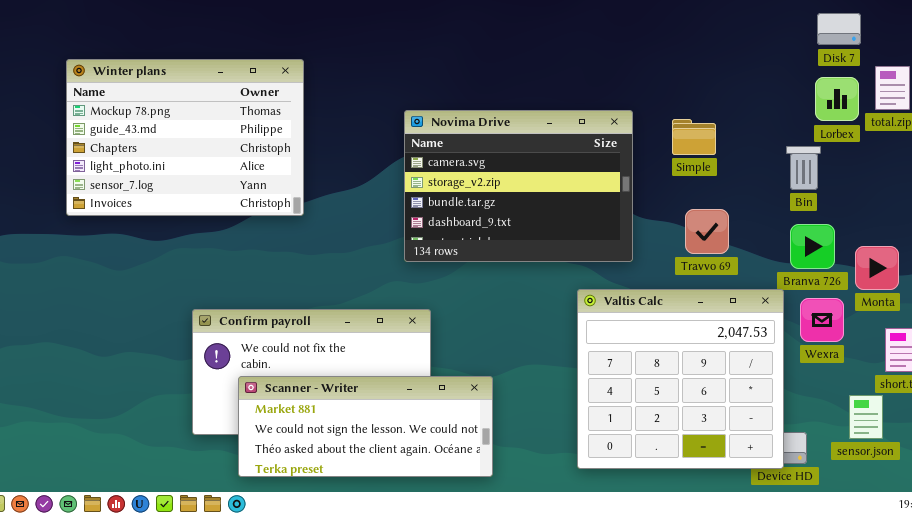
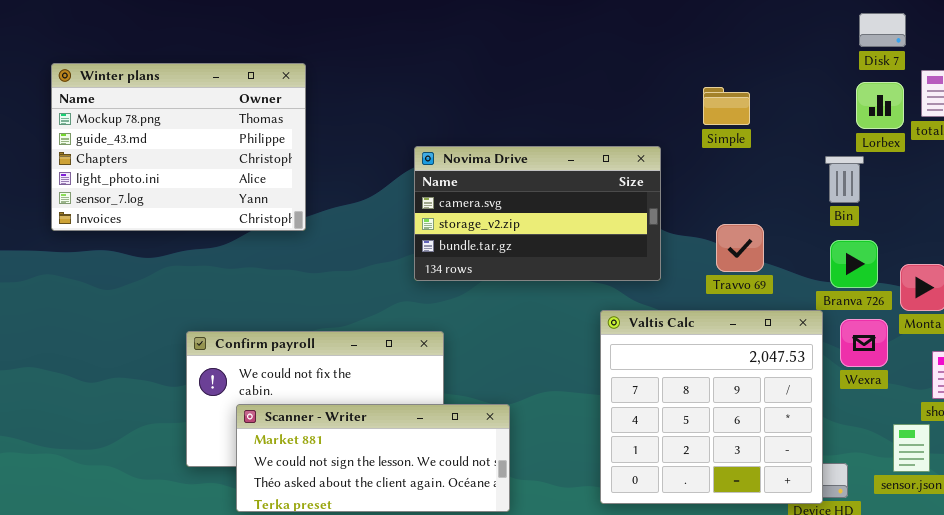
Novima Drive: [404,110,633,262] -> [414,146,661,281], resized
Simple: [672,119,716,155] -> [703,87,750,125], moved

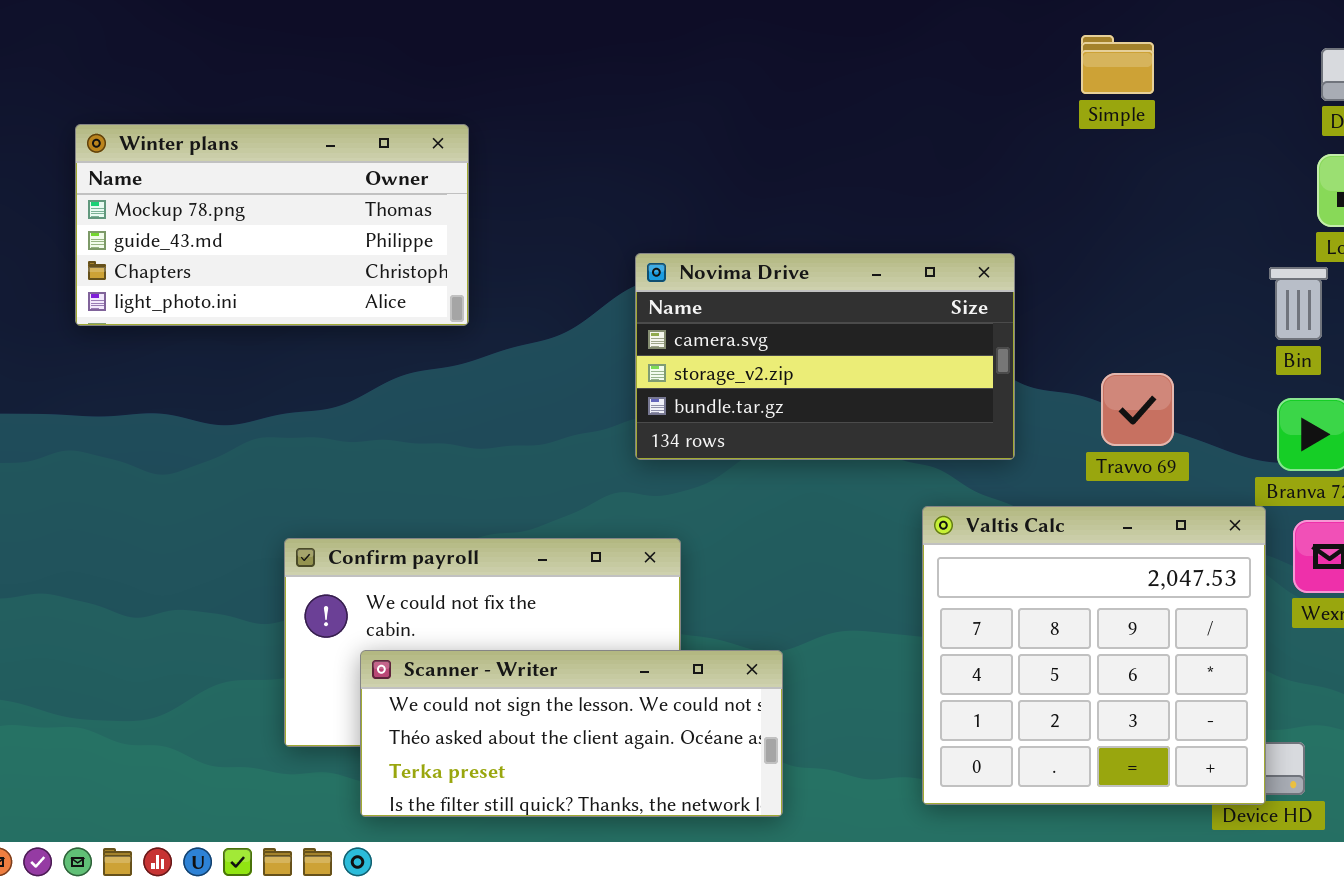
Winter plans: [51,63,306,231] -> [75,124,469,326], resized
Simple: [703,87,750,125] -> [1081,35,1154,94], moved
Scanner - Writer: [236,404,510,512] -> [360,650,783,817], scrolled down 1 row

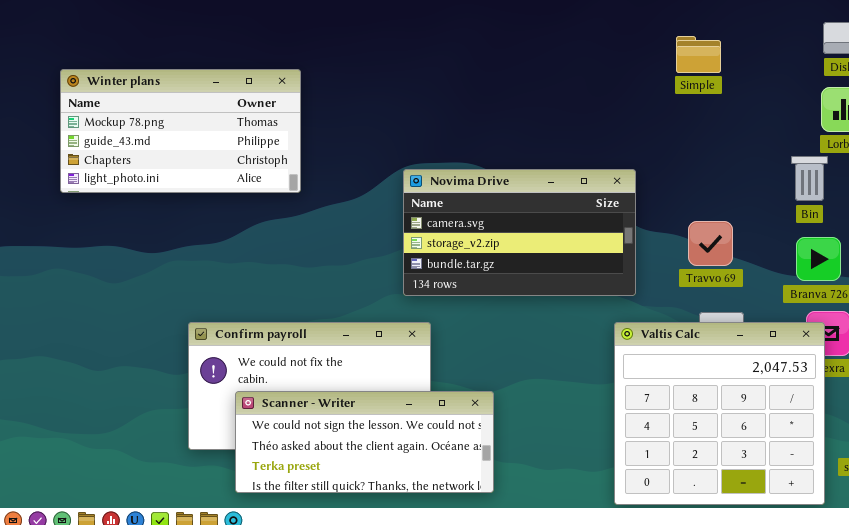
Simple: [1081,35,1154,94] -> [676,36,721,73], moved
Novima Drive: [635,253,1015,460] -> [403,169,636,296], moved
Valtis Calc: [922,506,1266,805] -> [614,322,825,505], moved

